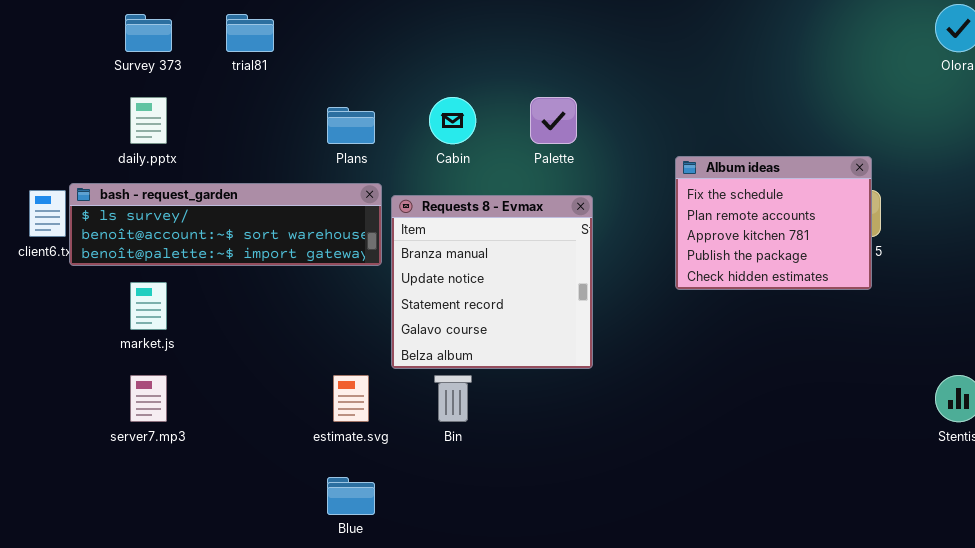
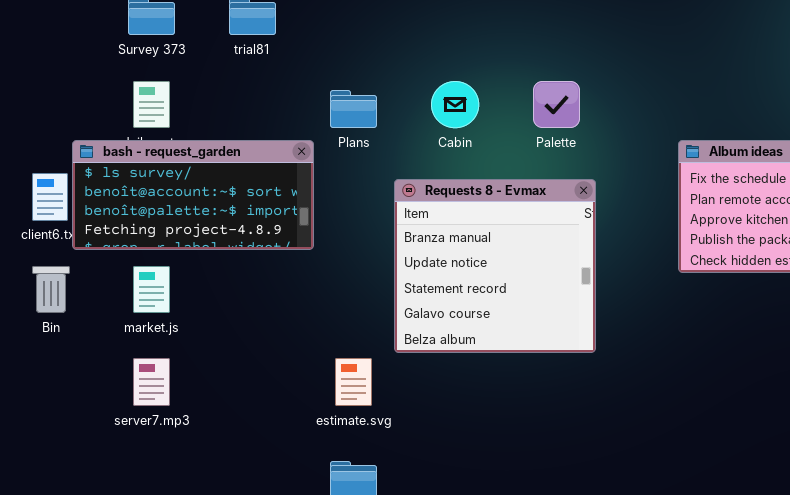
bash - request_garden: [69,183,382,266] -> [72,140,314,250], resized
Bin: [434,375,472,422] -> [32,266,70,313], moved

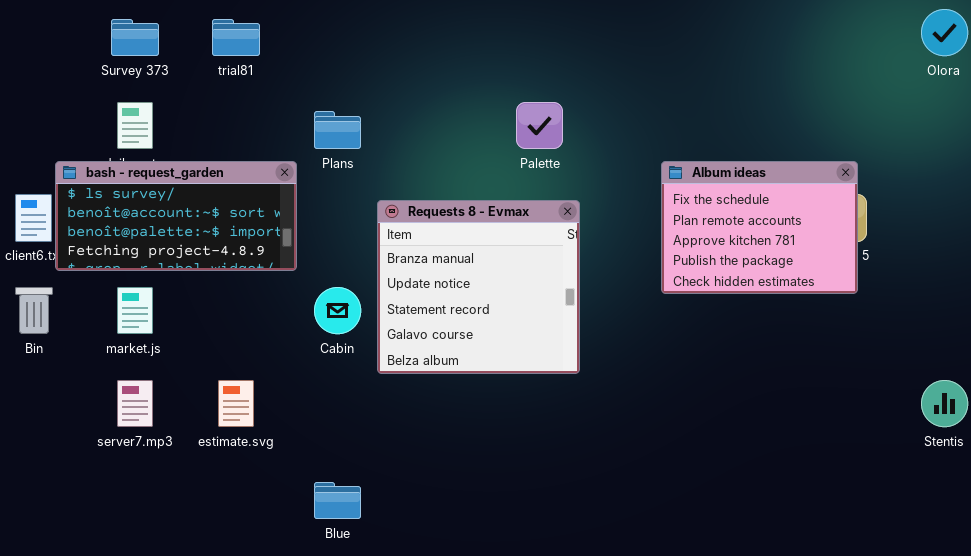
Cabin: [431,81,479,128] -> [314,287,361,334], moved
estimate.svg: [335,358,372,406] -> [218,380,254,427], moved

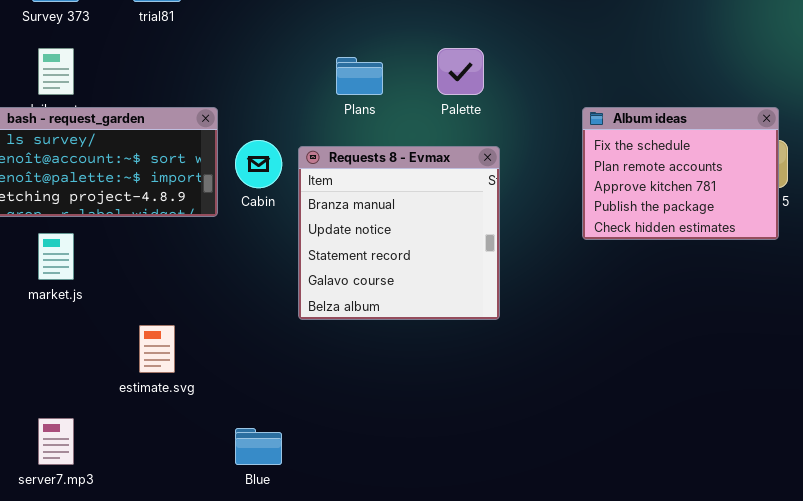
Plans: [314,111,361,149] -> [336,57,383,95], moved
Cabin: [314,287,361,334] -> [235,140,282,188], moved
server7.mp3: [117,380,153,427] -> [38,418,74,465], moved

